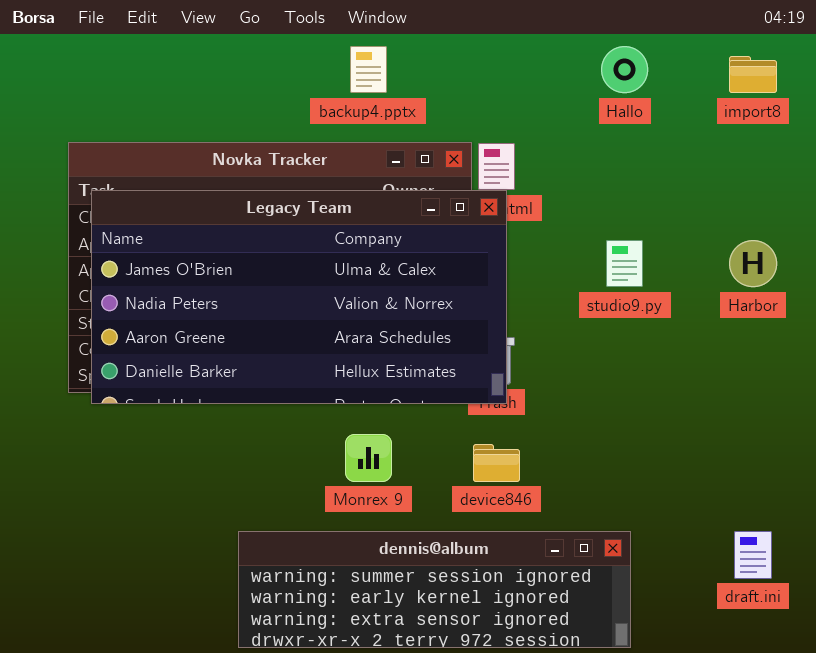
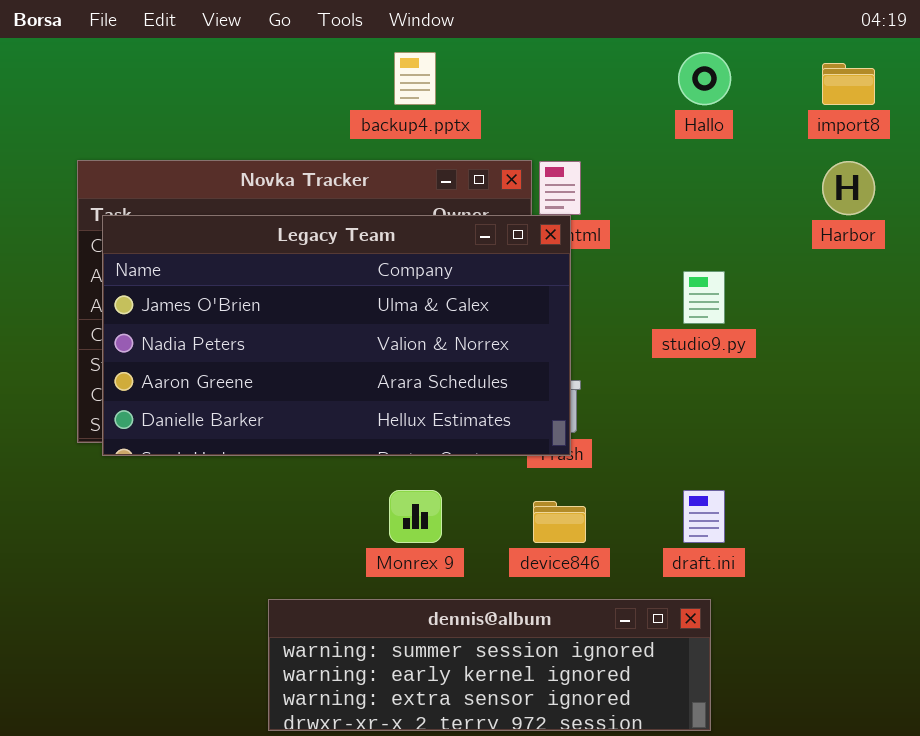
Harbor: [729,240,777,287] -> [822,161,875,215], moved
draft.ini: [734,531,772,579] -> [683,490,725,543], moved

